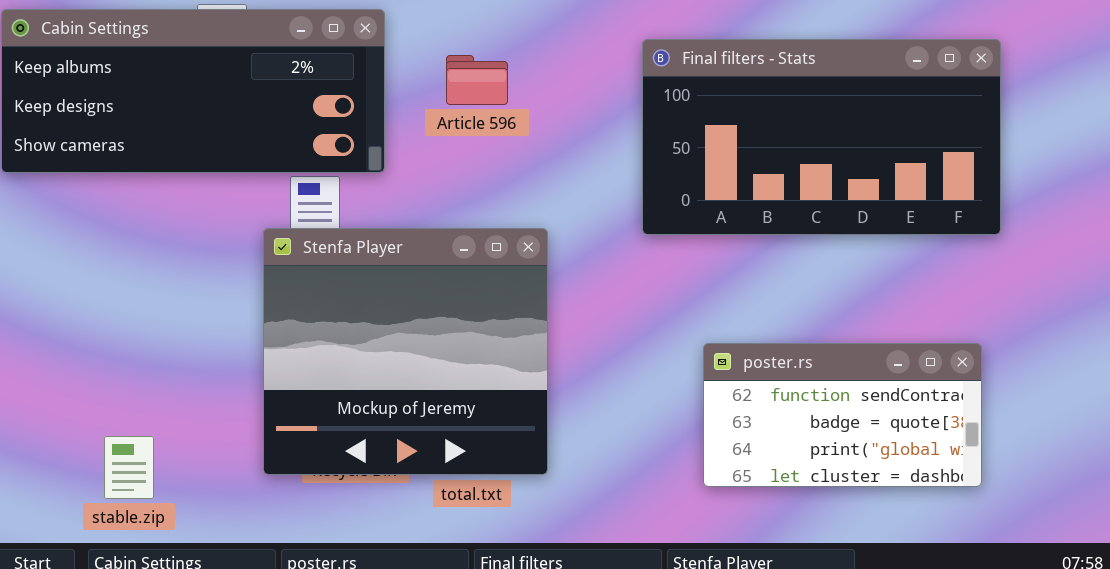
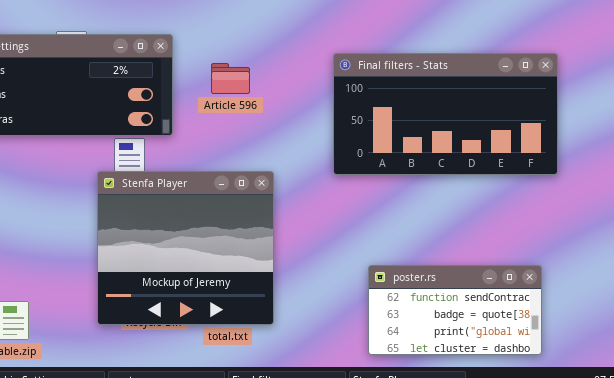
poster.rs: [703,343,982,487] -> [368,265,542,355], moved

